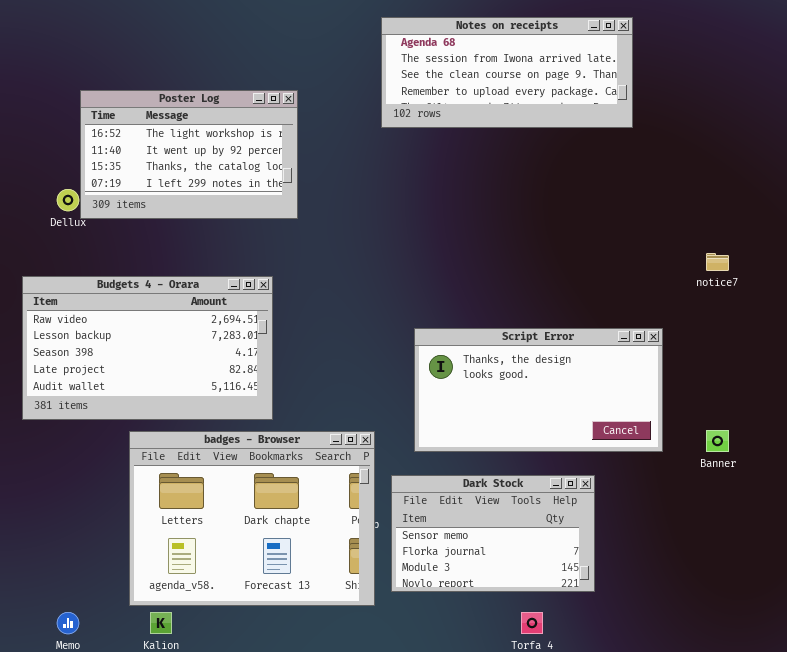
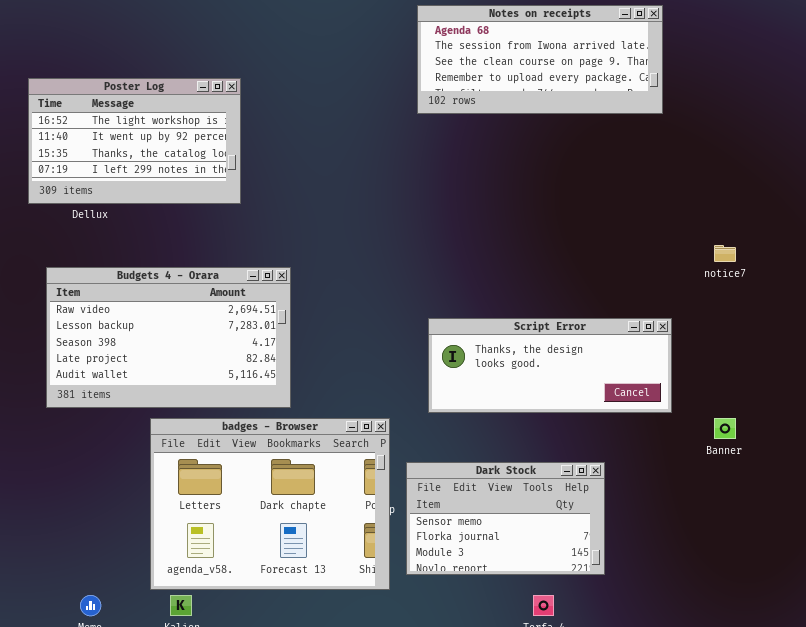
Notes on receipts: [381,17,633,128] -> [417,5,663,114], moved
Poster Log: [80,90,298,219] -> [28,78,241,204], moved
Script Error: [414,328,663,452] -> [428,318,672,413], resized

